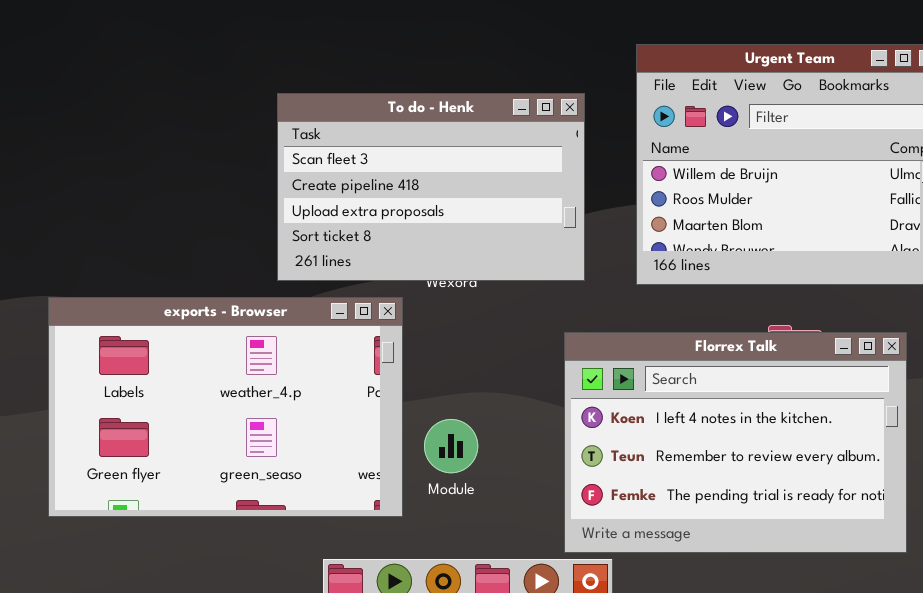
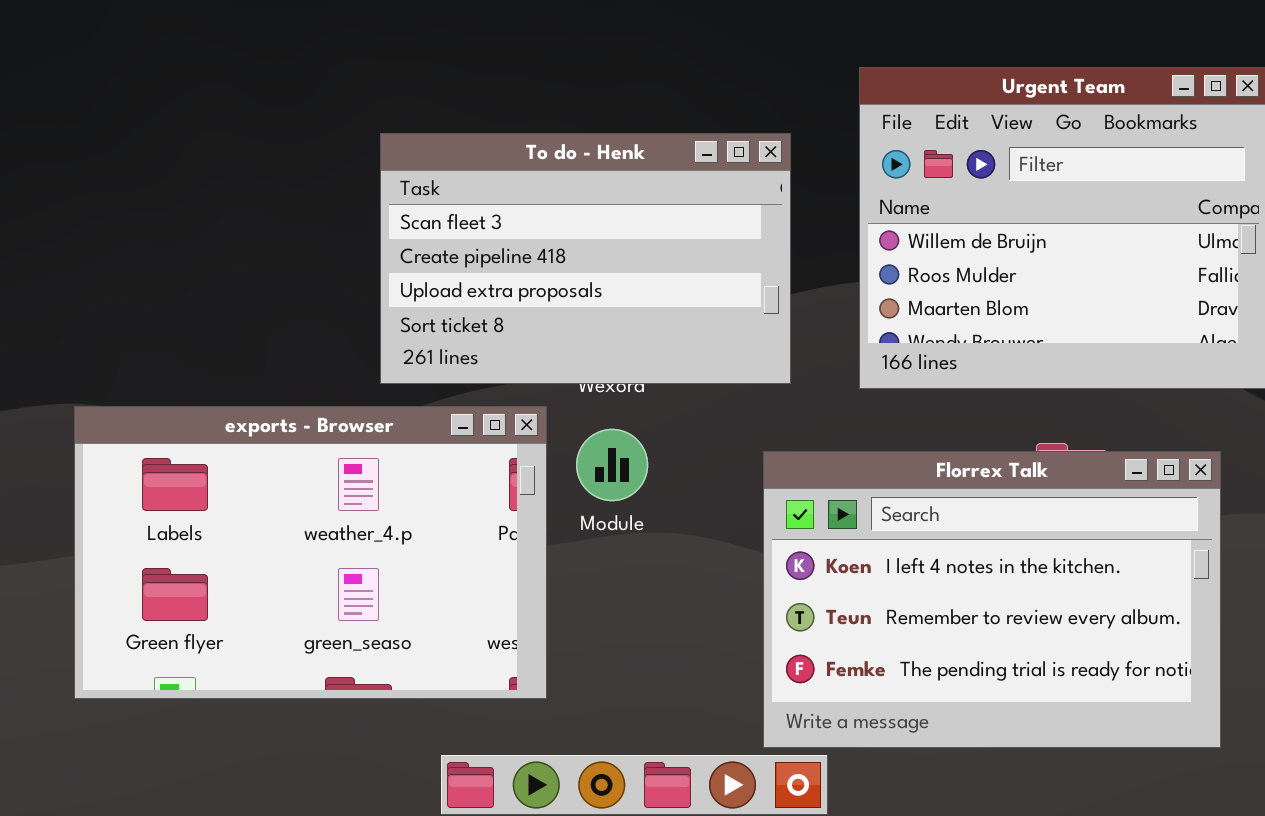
Module: [424,419,478,473] -> [576,429,648,501], moved

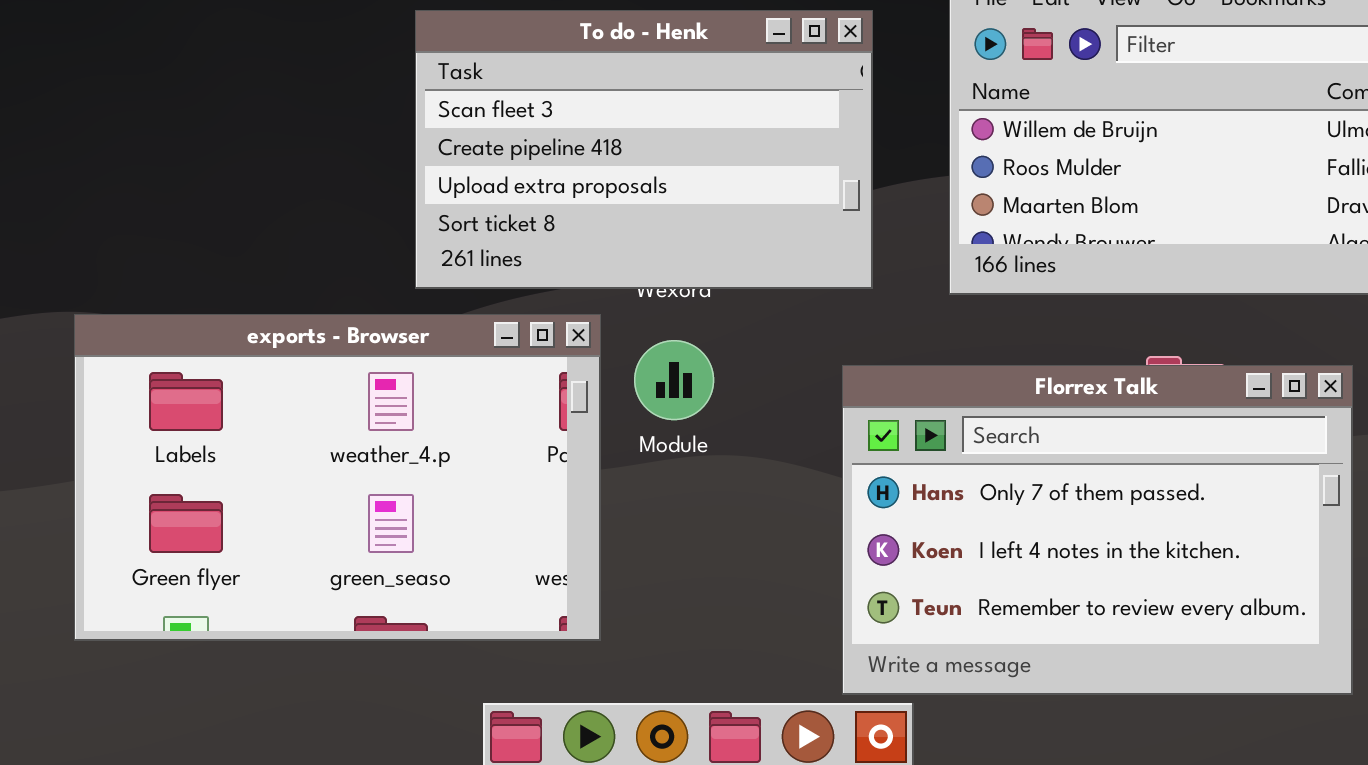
Florrex Talk: [763,451,1221,748] -> [842,365,1353,695], scrolled up 1 row

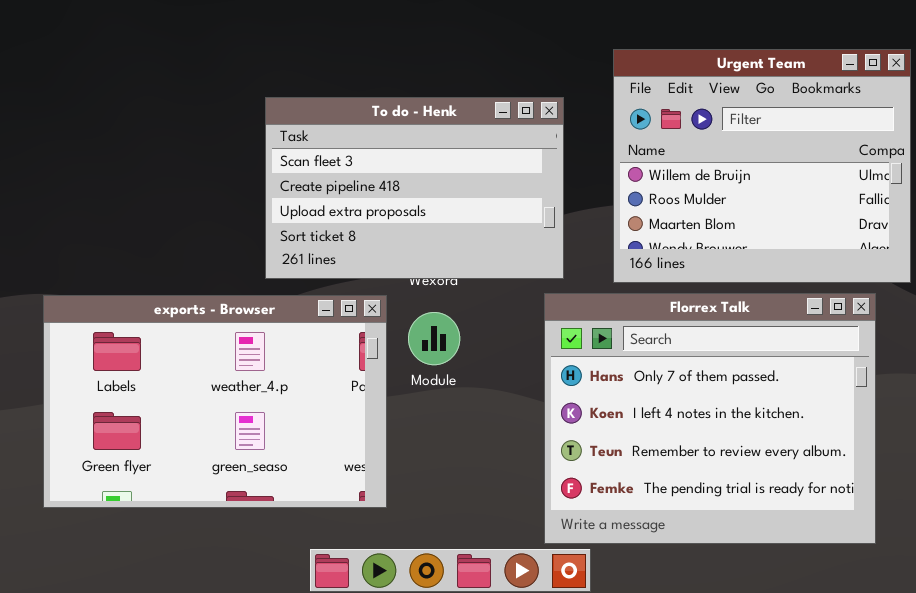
Florrex Talk: [842,365,1353,695] -> [544,293,876,544], resized

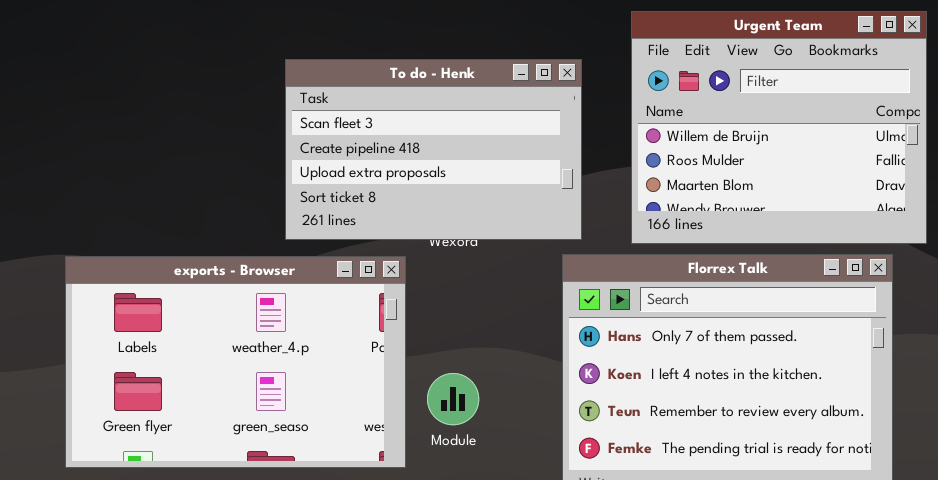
Module: [408,312,460,365] -> [427,373,479,425], moved

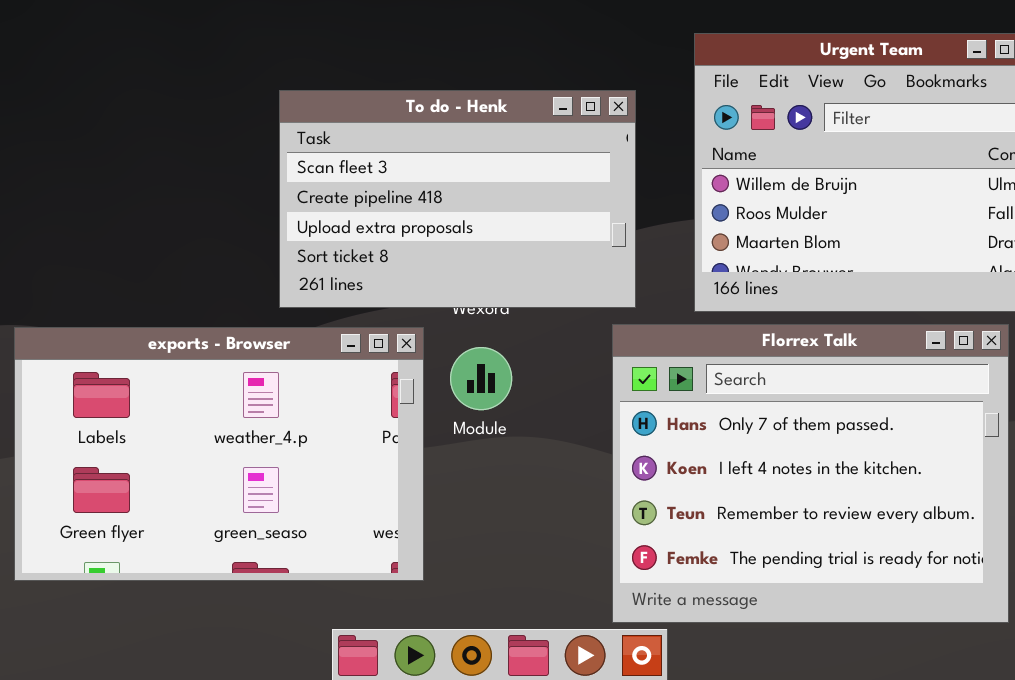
Module: [427,373,479,425] -> [450,347,512,410], moved

